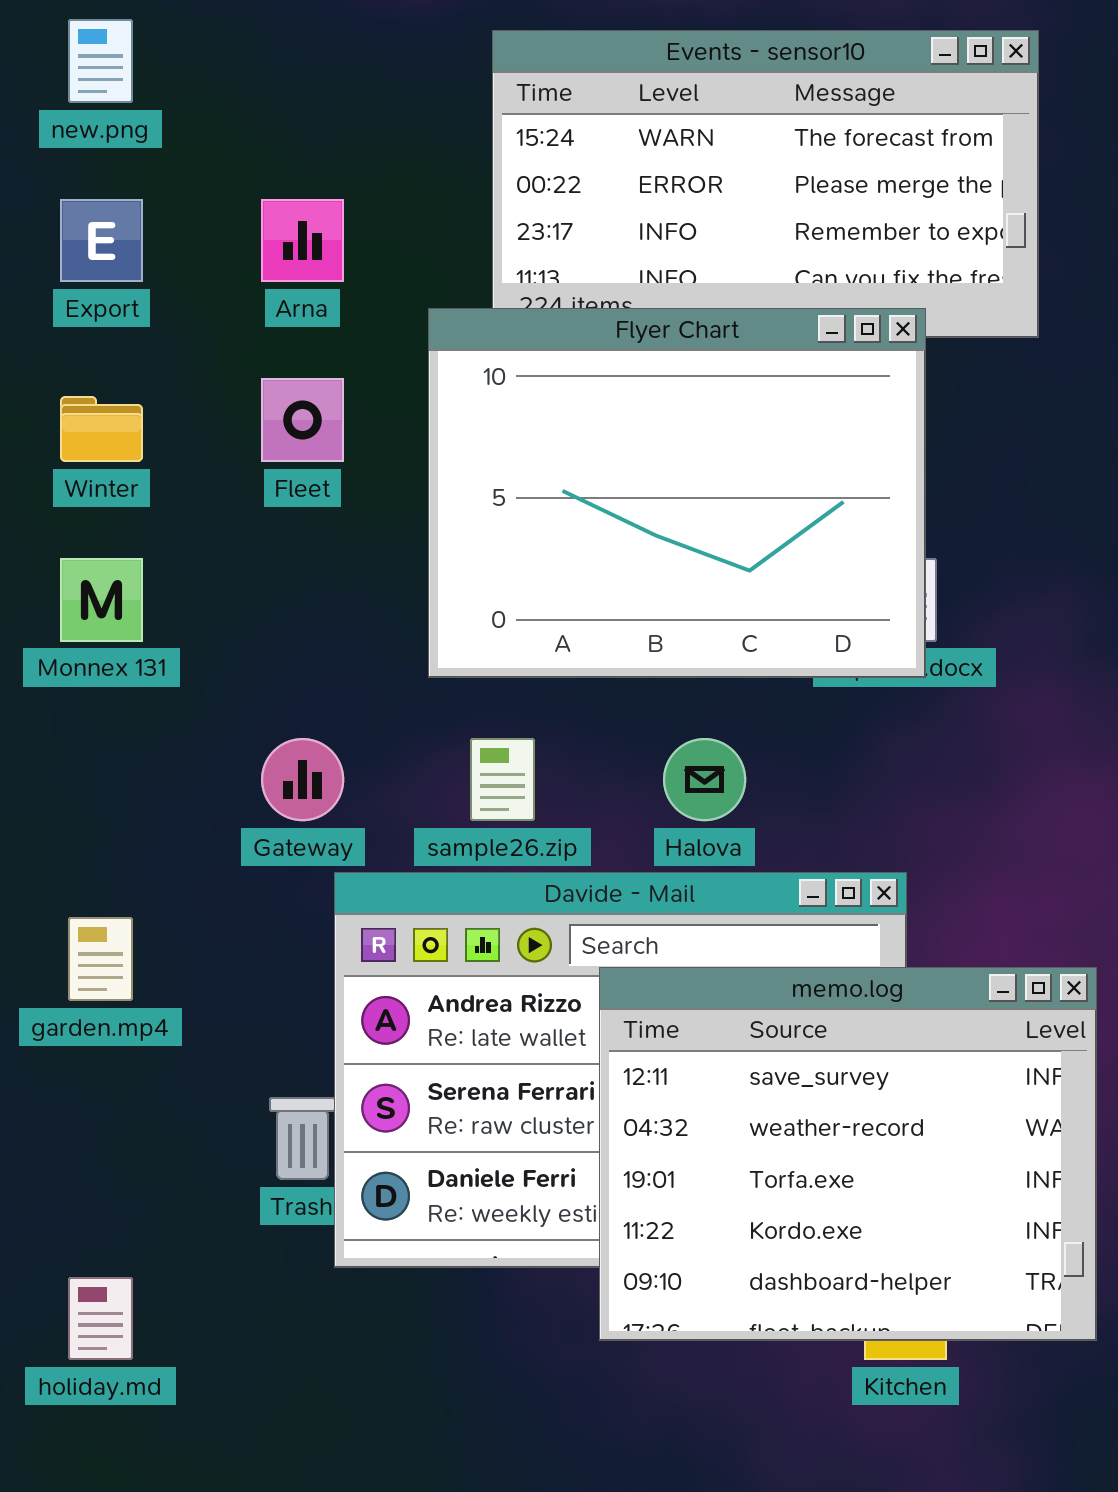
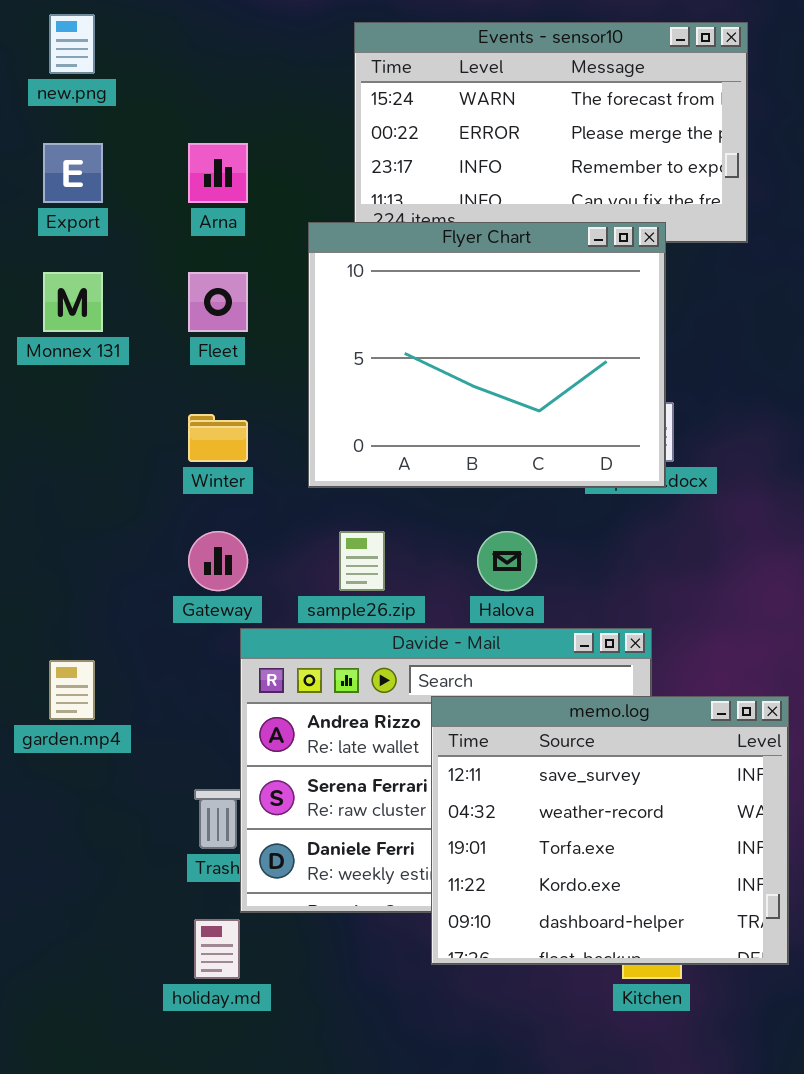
Winter: [60,396,143,462] -> [188,414,248,462], moved
Monnex 131: [60,558,143,642] -> [43,272,103,332], moved
holiday.md: [68,1277,133,1360] -> [194,919,240,979], moved

